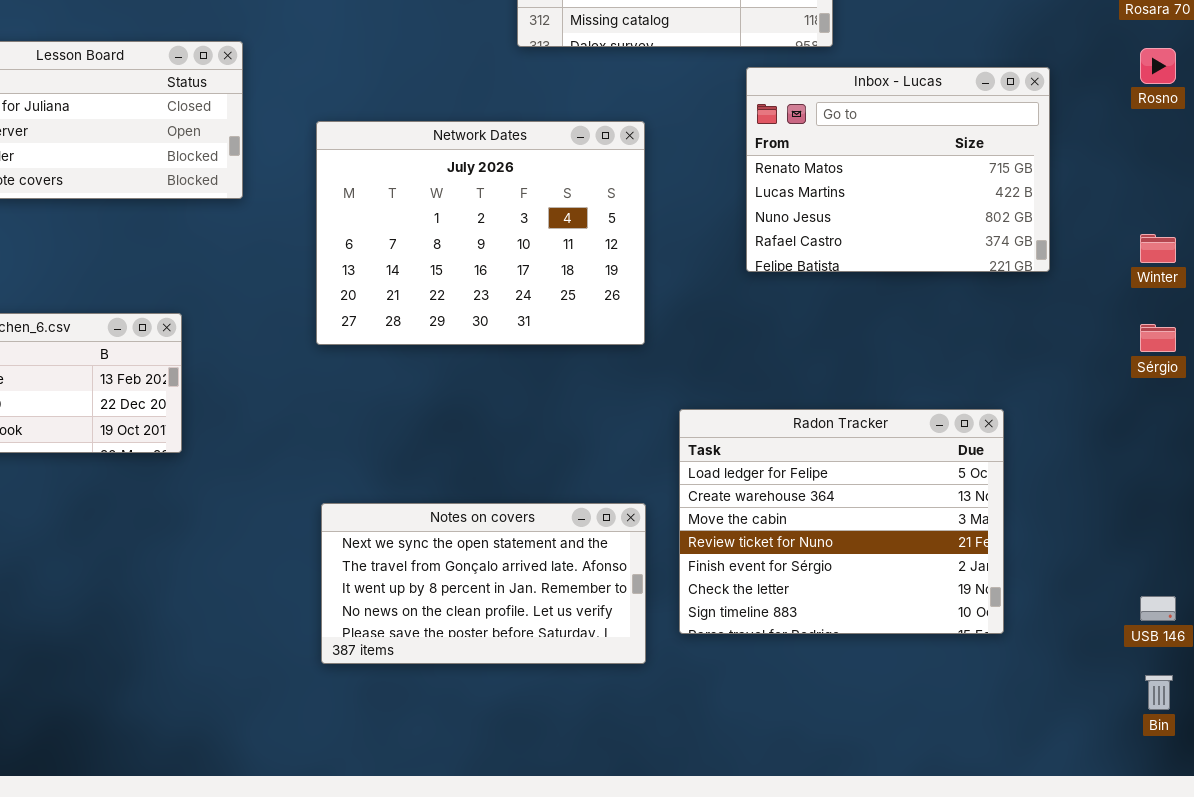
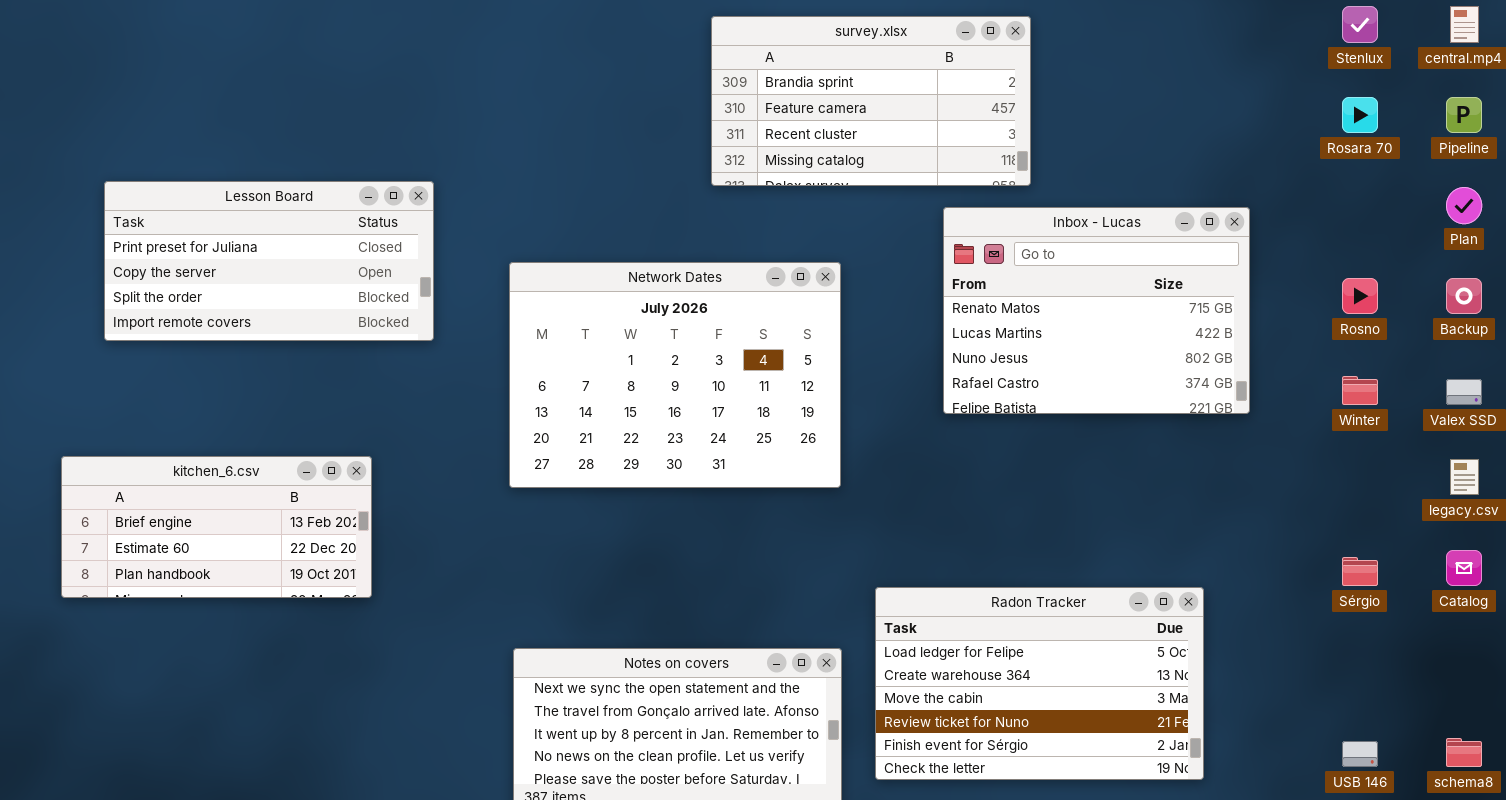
Rosno: [1140,48,1176,84] -> [1342,278,1378,314], moved
Sérgio: [1140,324,1176,352] -> [1342,557,1378,586], moved
Radon Tracker: [679,409,1004,634] -> [875,587,1204,780], resized

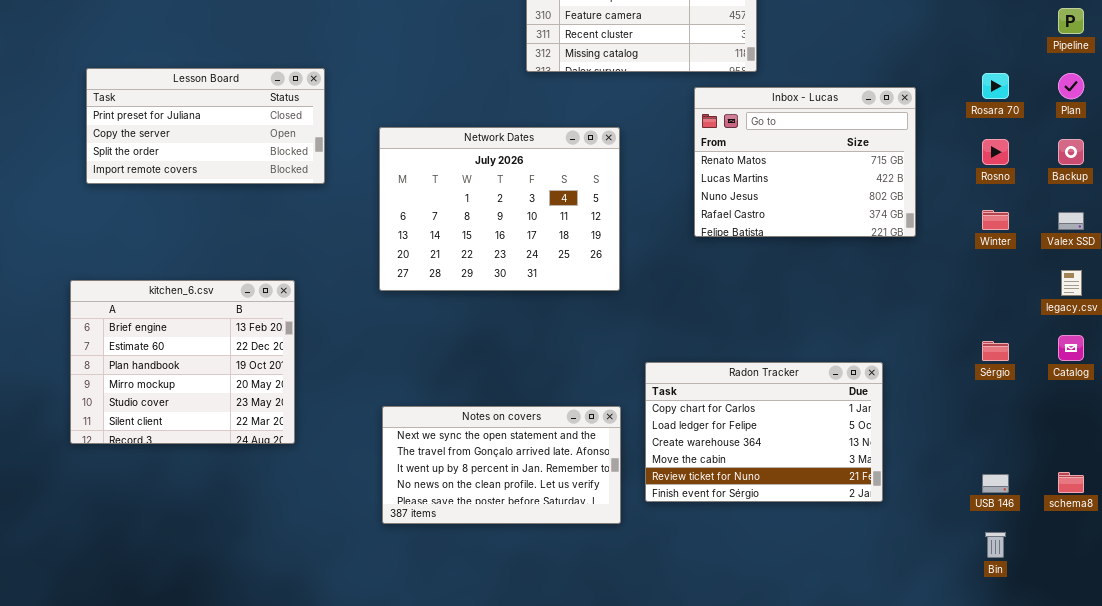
Rosara 70: [1342,97,1378,133] -> [982,73,1009,99], moved
kitchen_6.csv: [61,456,372,598] -> [70,280,295,444], moved, resized
Radon Tracker: [875,587,1204,780] -> [645,362,883,502], scrolled up 1 row

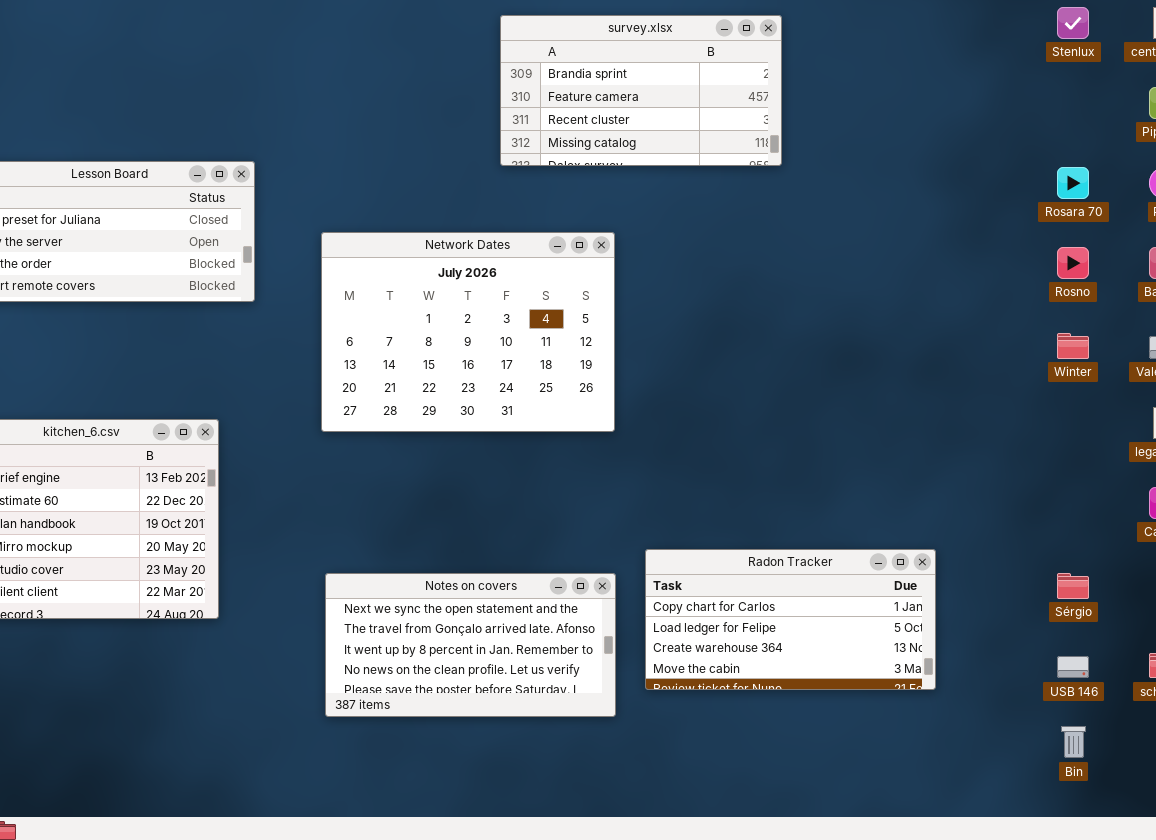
Inbox - Lucas: [694,87,916,237] -> none, closed
Sérgio: [982,341,1009,361] -> [1057,573,1089,599], moved
Radon Tracker: [645,362,883,502] -> [645,549,936,690], resized

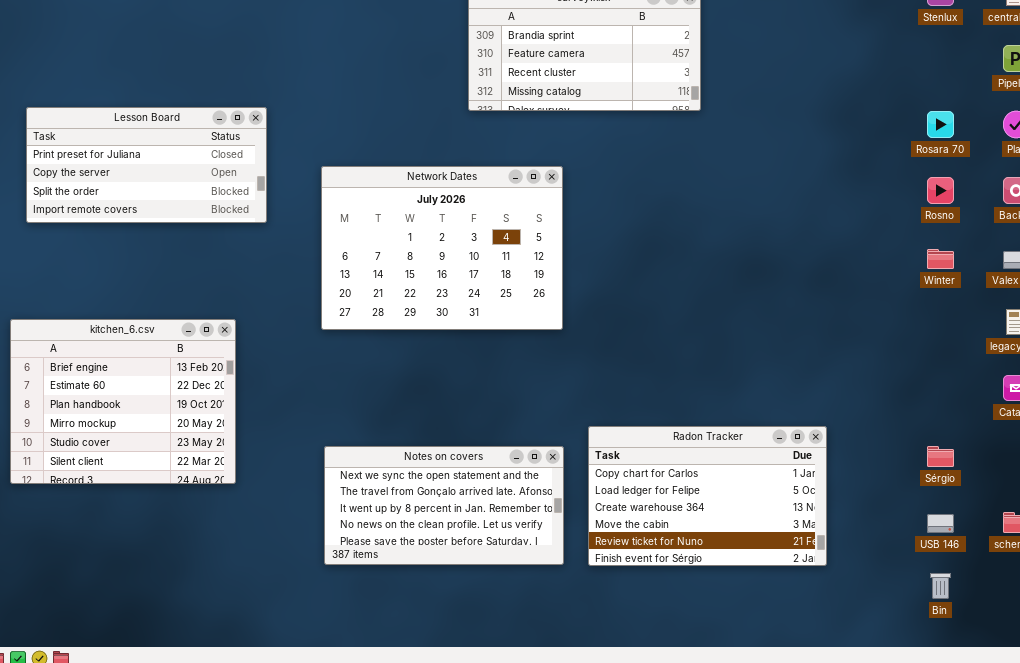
Radon Tracker: [645,549,936,690] -> [588,426,827,566], resized

